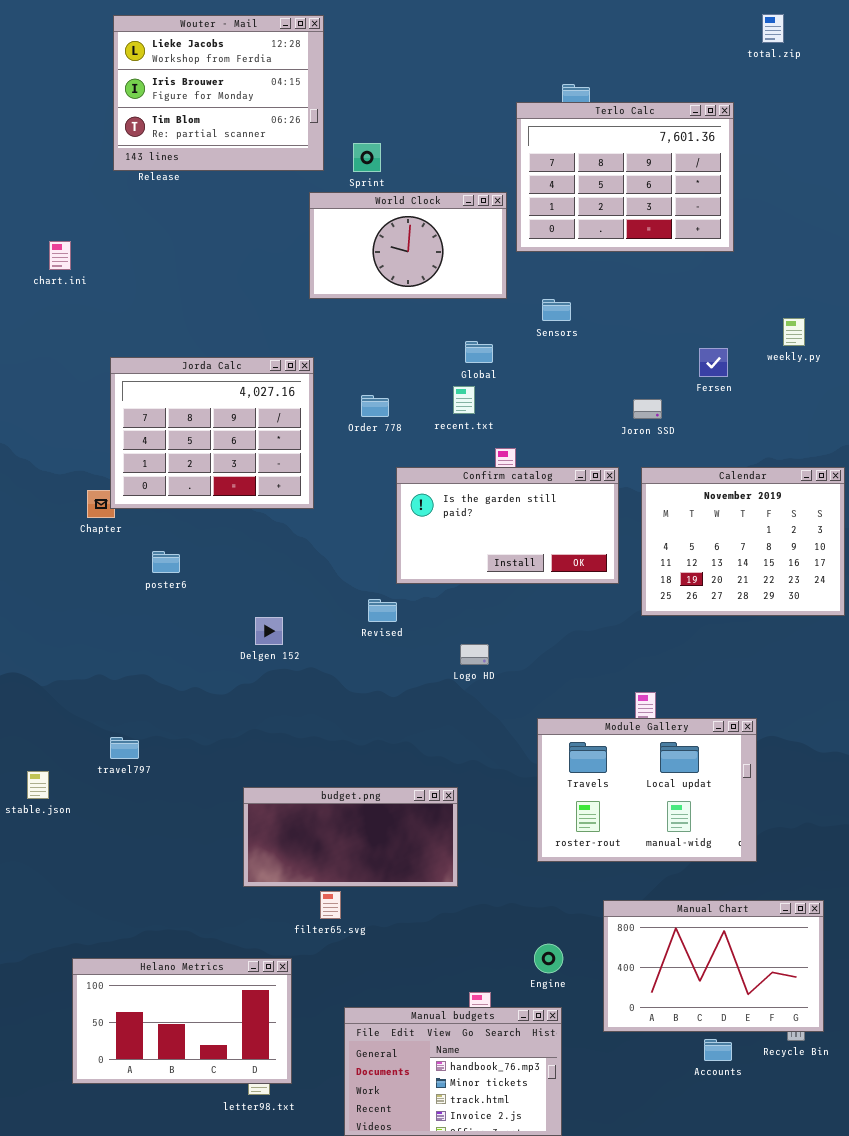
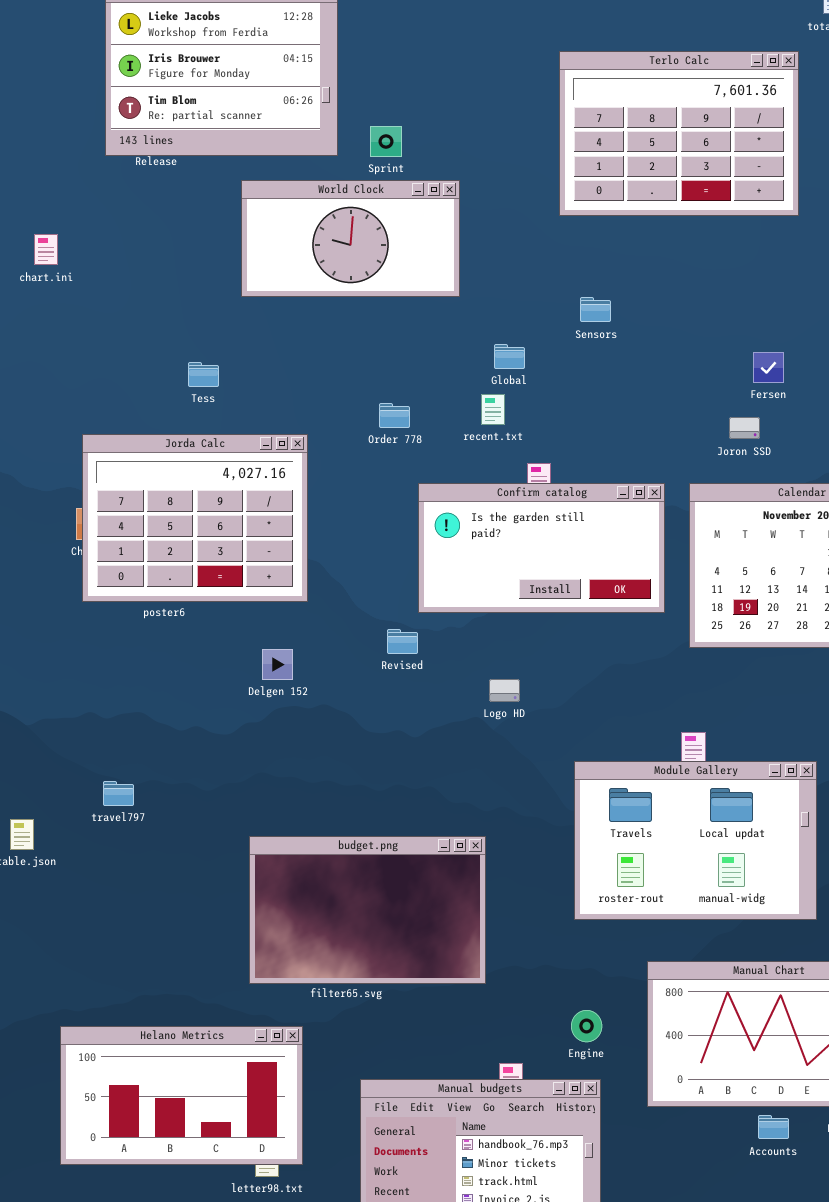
Terlo Calc: [516,102,734,252] -> [559,51,799,216], moved
World Clock: [309,192,507,299] -> [241,180,460,297], moved
Jorda Calc: [110,357,314,509] -> [82,434,308,602], moved
Joron SSD: [633,399,662,419] -> [729,417,760,439], moved
budget.png: [243,787,458,887] -> [249,836,486,984], resized

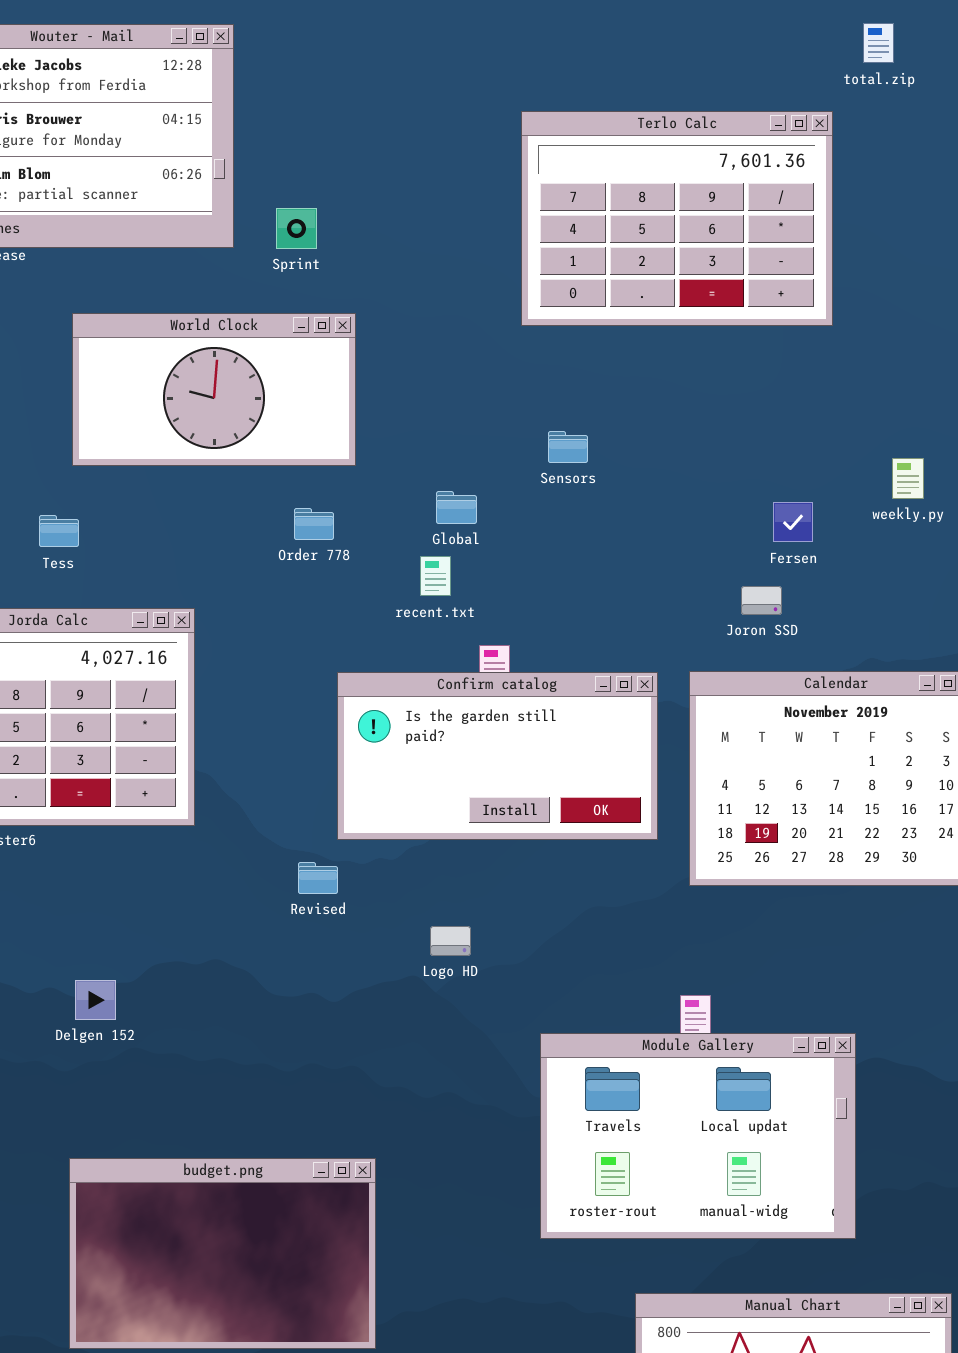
World Clock: [241,180,460,297] -> [72,313,356,466], moved
Order 778: [379,403,410,428] -> [294,508,334,540], moved
Delgen 152: [262,649,293,680] -> [75,980,116,1020], moved
budget.png: [249,836,486,984] -> [69,1158,376,1349], moved

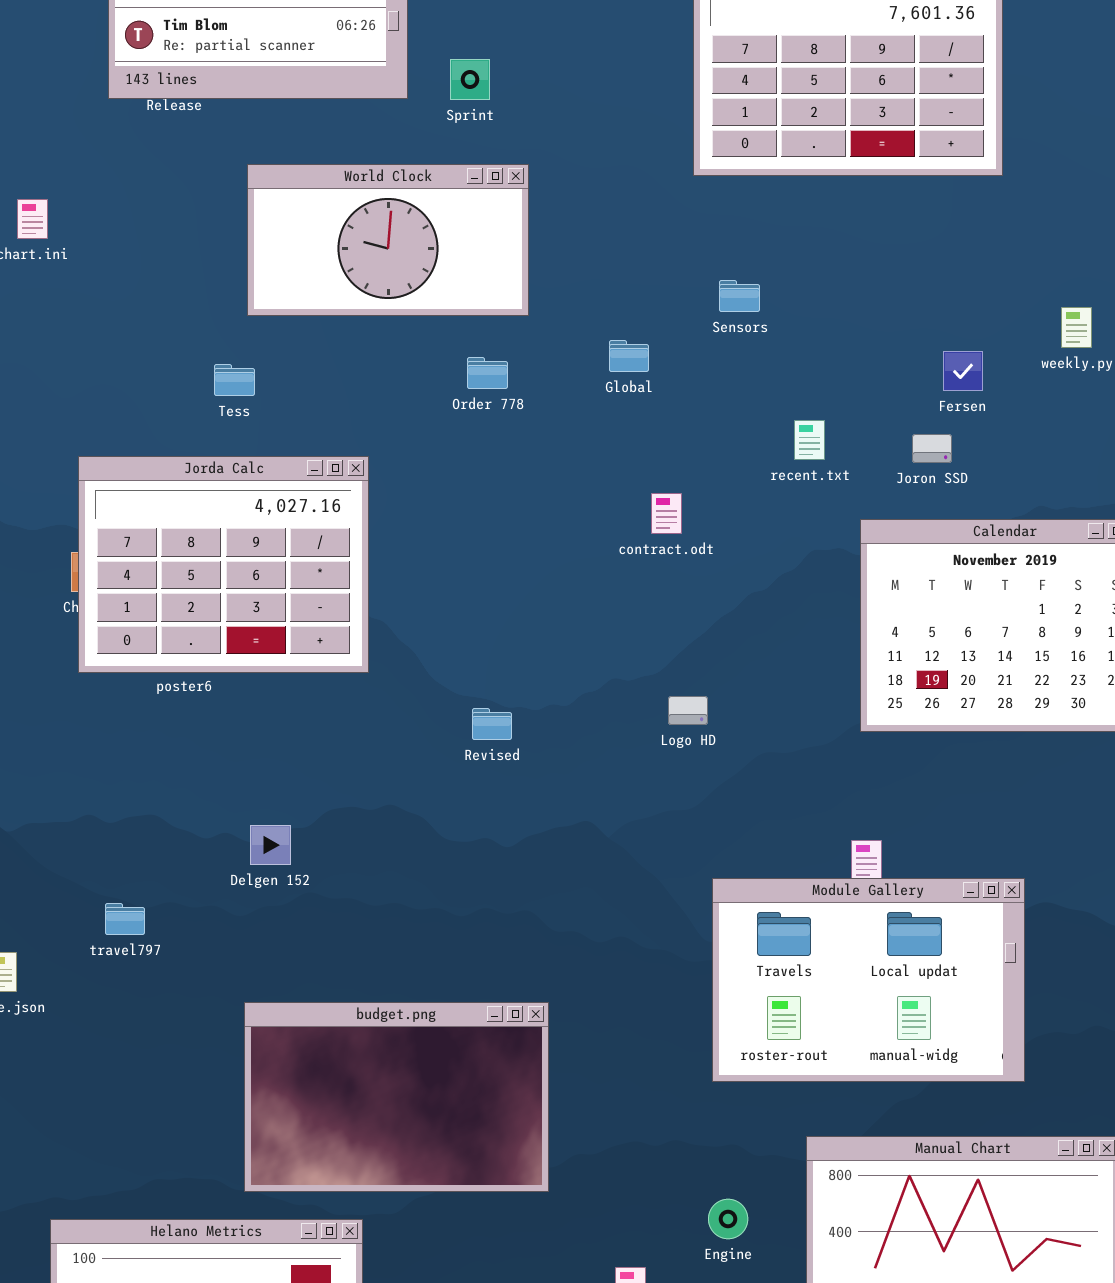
recent.txt: [420,556,451,596] -> [794,420,825,460], moved
Confirm catalog: [337,672,658,840] -> none, closed
Logo HD: [430,926,471,956] -> [668,696,708,725], moved

